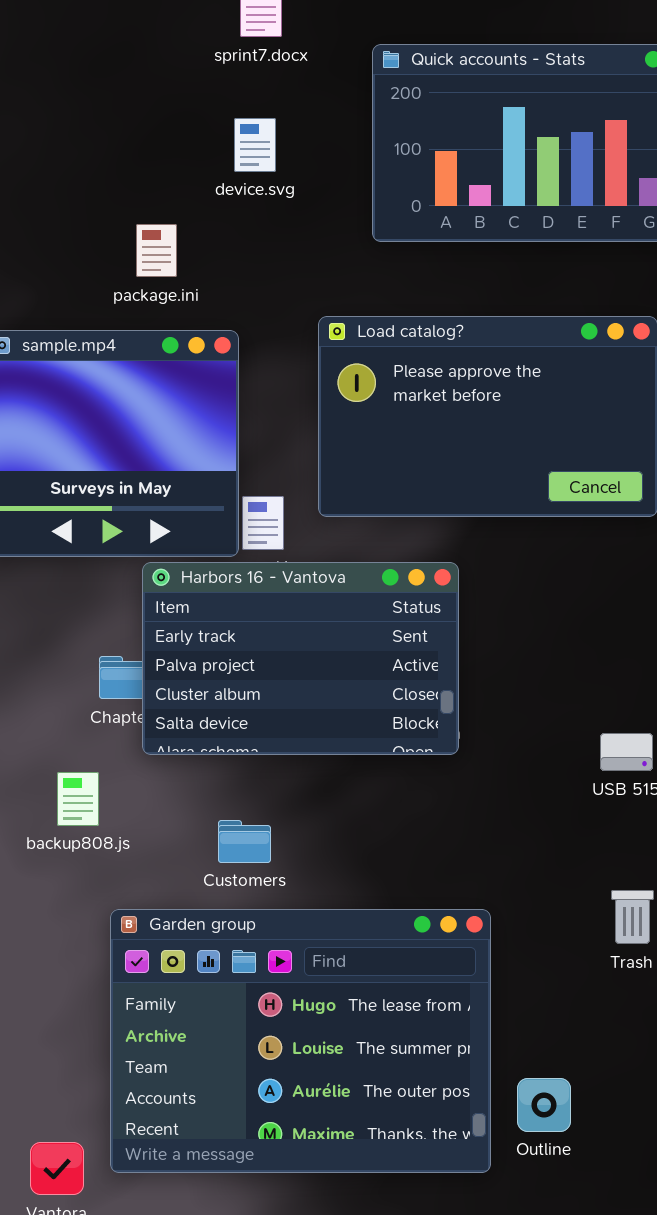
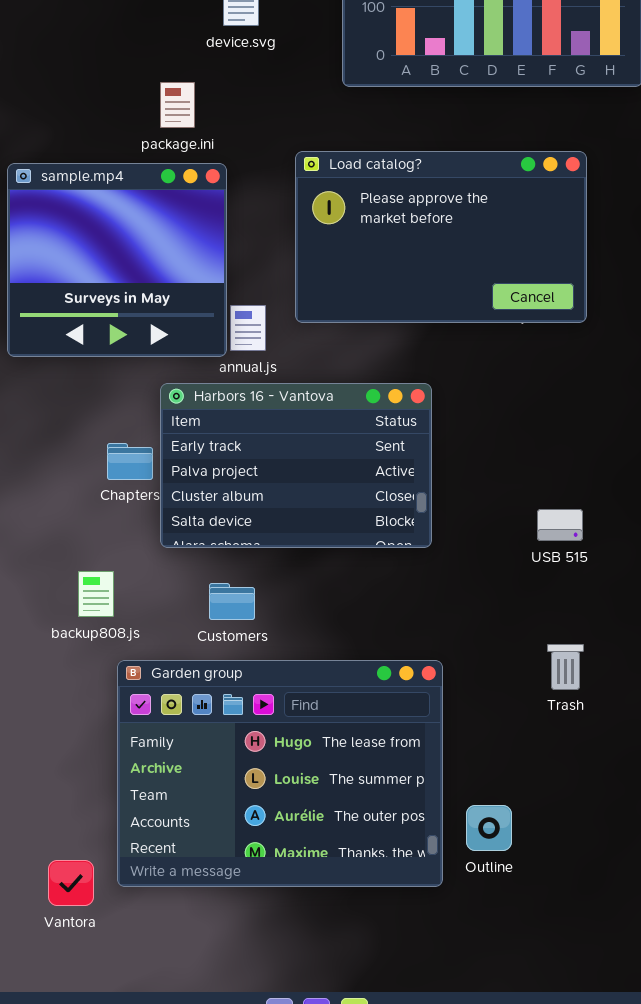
package.ini: [136,224,177,277] -> [160,82,195,128], moved
Harbors 16 - Vantova: [142,562,459,755] -> [160,383,432,548], moved
backup808.js: [57,772,99,826] -> [78,571,114,617], moved

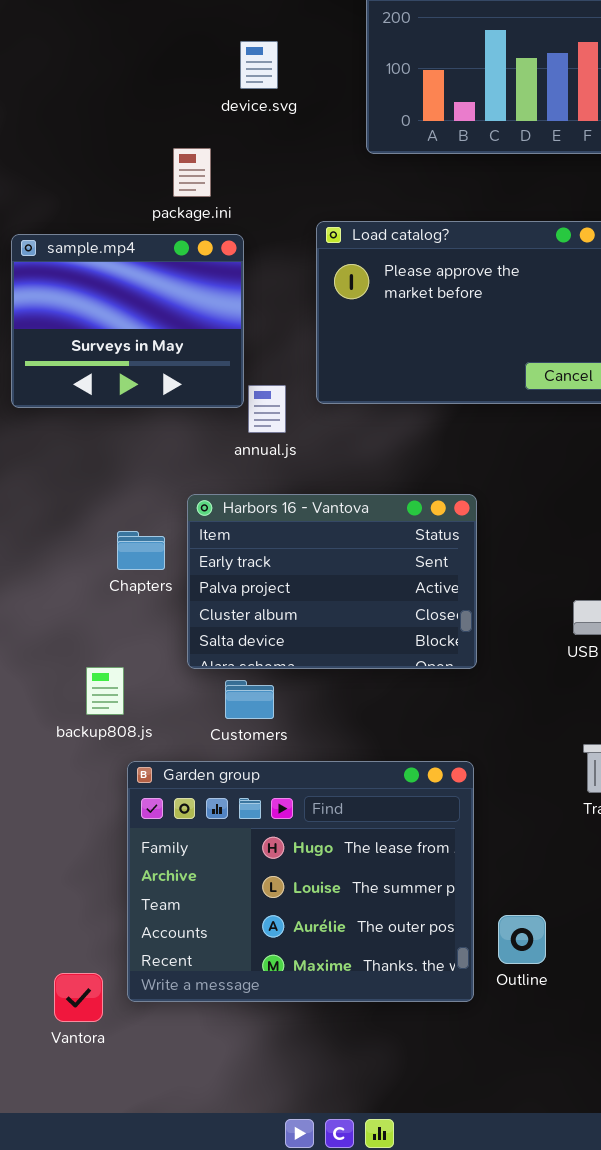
sample.mp4: [7,163,227,357] -> [11,234,244,408], resized
Harbors 16 - Vantova: [160,383,432,548] -> [187,494,477,669], moved

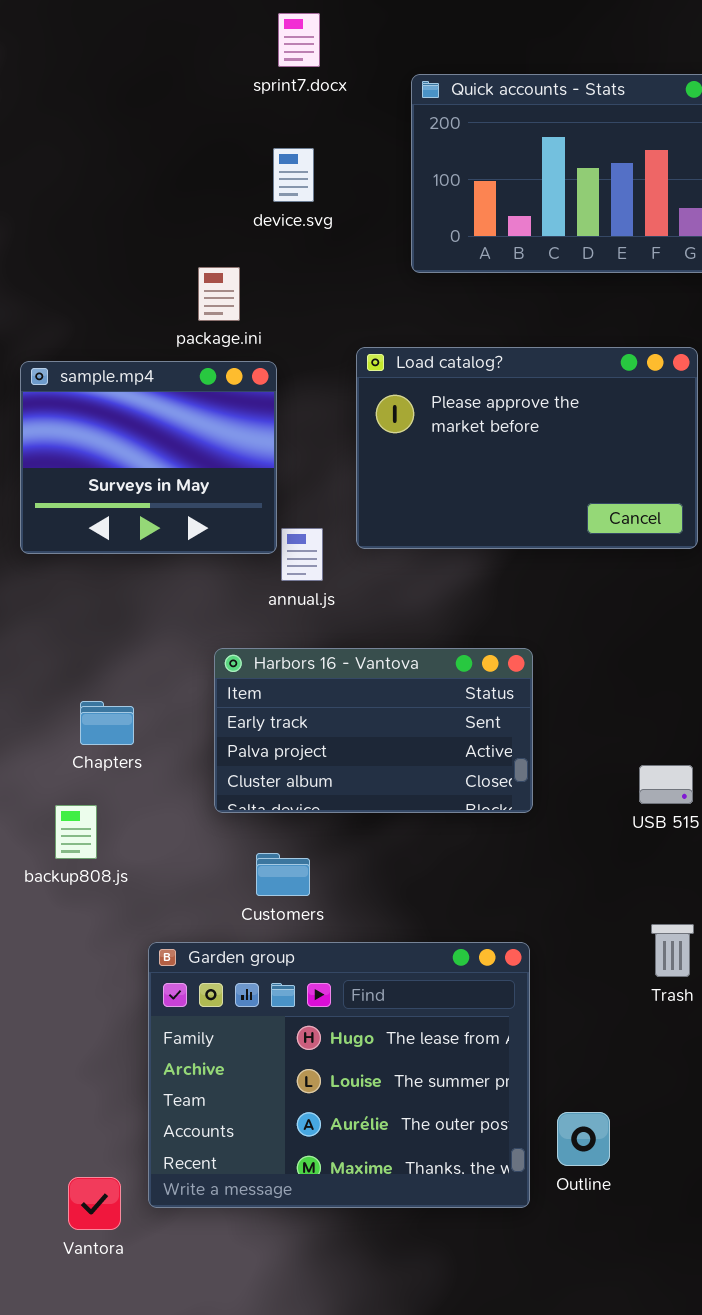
Harbors 16 - Vantova: [187,494,477,669] -> [214,648,533,813], resized
Chapters: [117,531,165,570] -> [80,701,134,745], moved
backup808.js: [86,667,124,715] -> [55,805,97,859], moved

